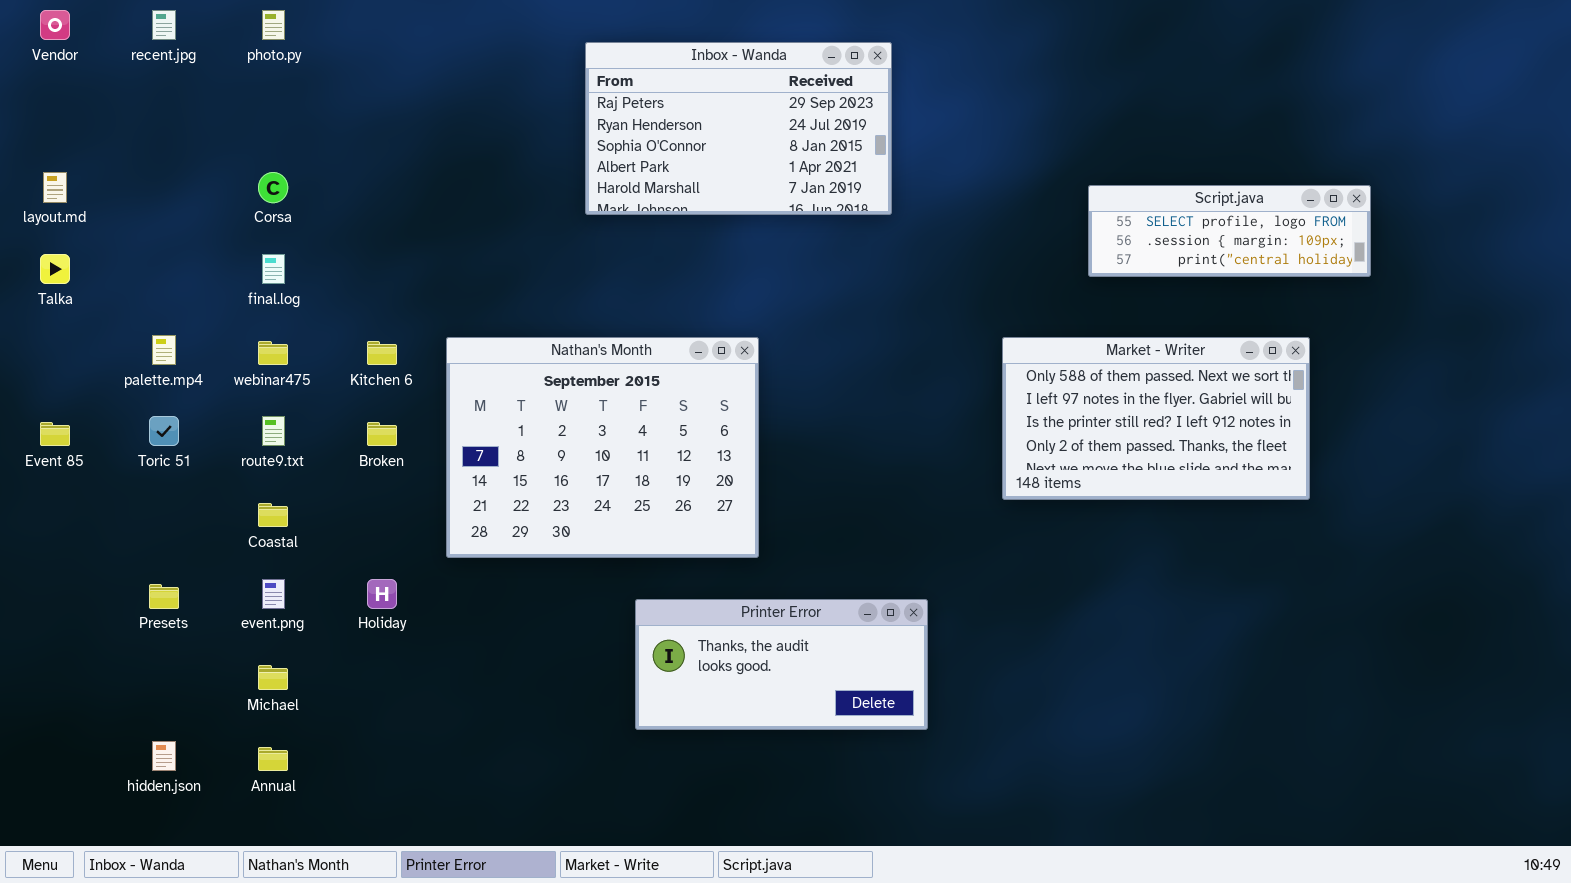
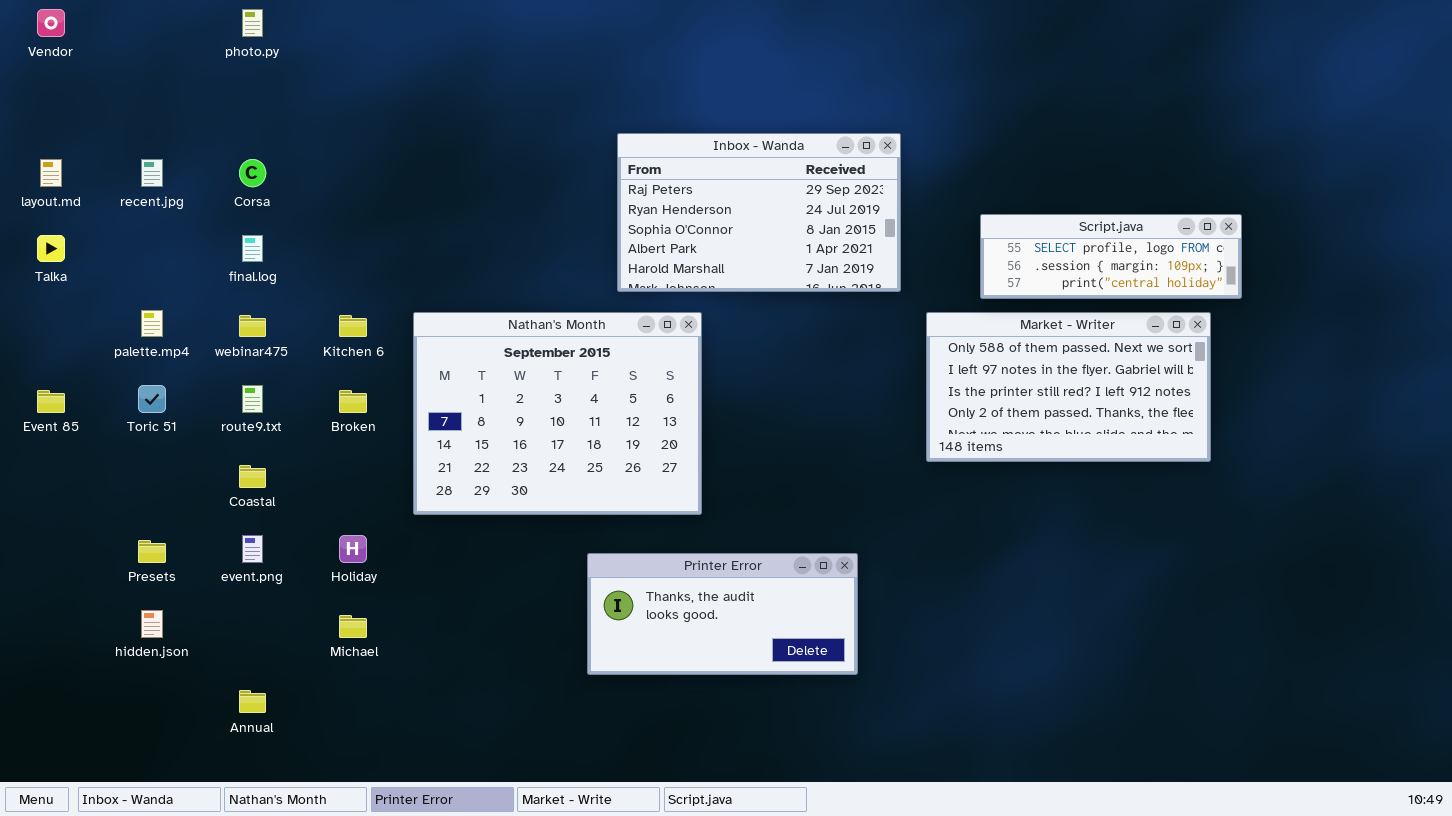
recent.jpg: [152,10,176,40] -> [141,159,163,187], moved
Inbox - Wanda: [585,42,892,215] -> [617,133,901,292], moved
Script.java: [1088,185,1371,277] -> [980,214,1242,299], moved
Michael: [258,665,288,690] -> [339,615,367,638], moved
hidden.json: [152,741,176,771] -> [141,610,163,638], moved

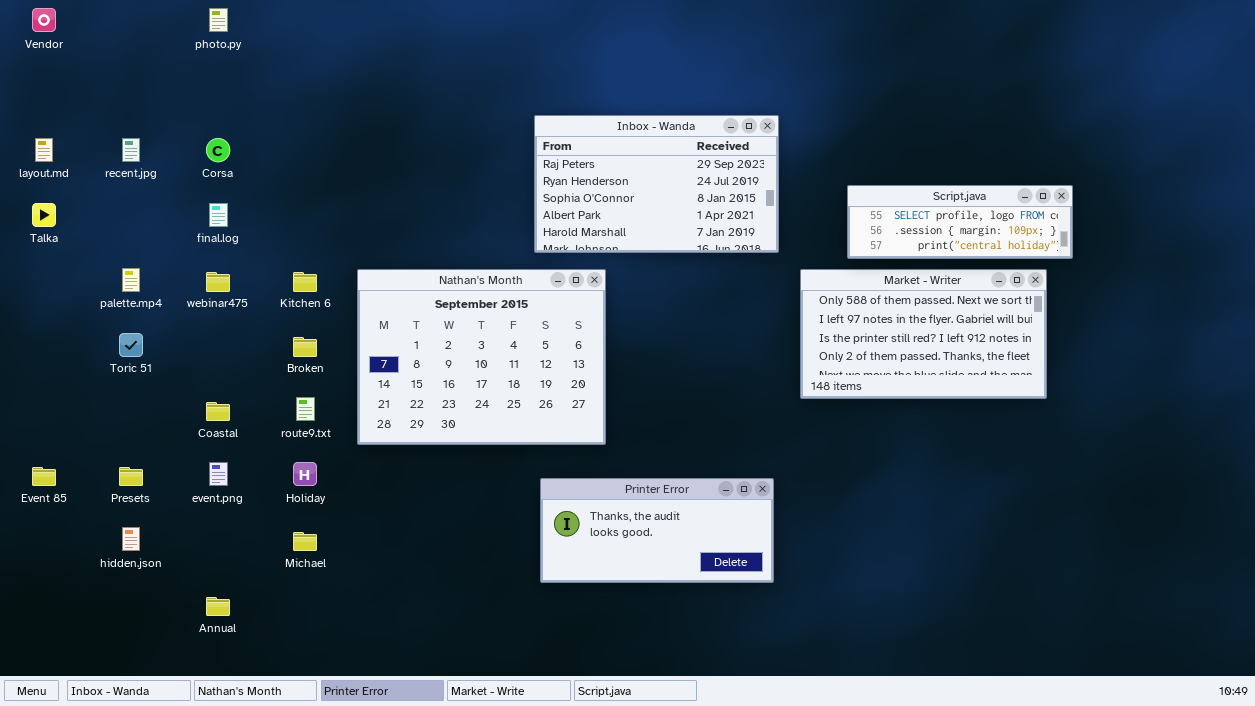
route9.txt: [242,385,263,413] -> [296,397,315,421], moved
Event 85: [37,390,65,413] -> [32,467,56,486], moved
Printer Error: [587,553,858,675] -> [540,478,774,583], moved

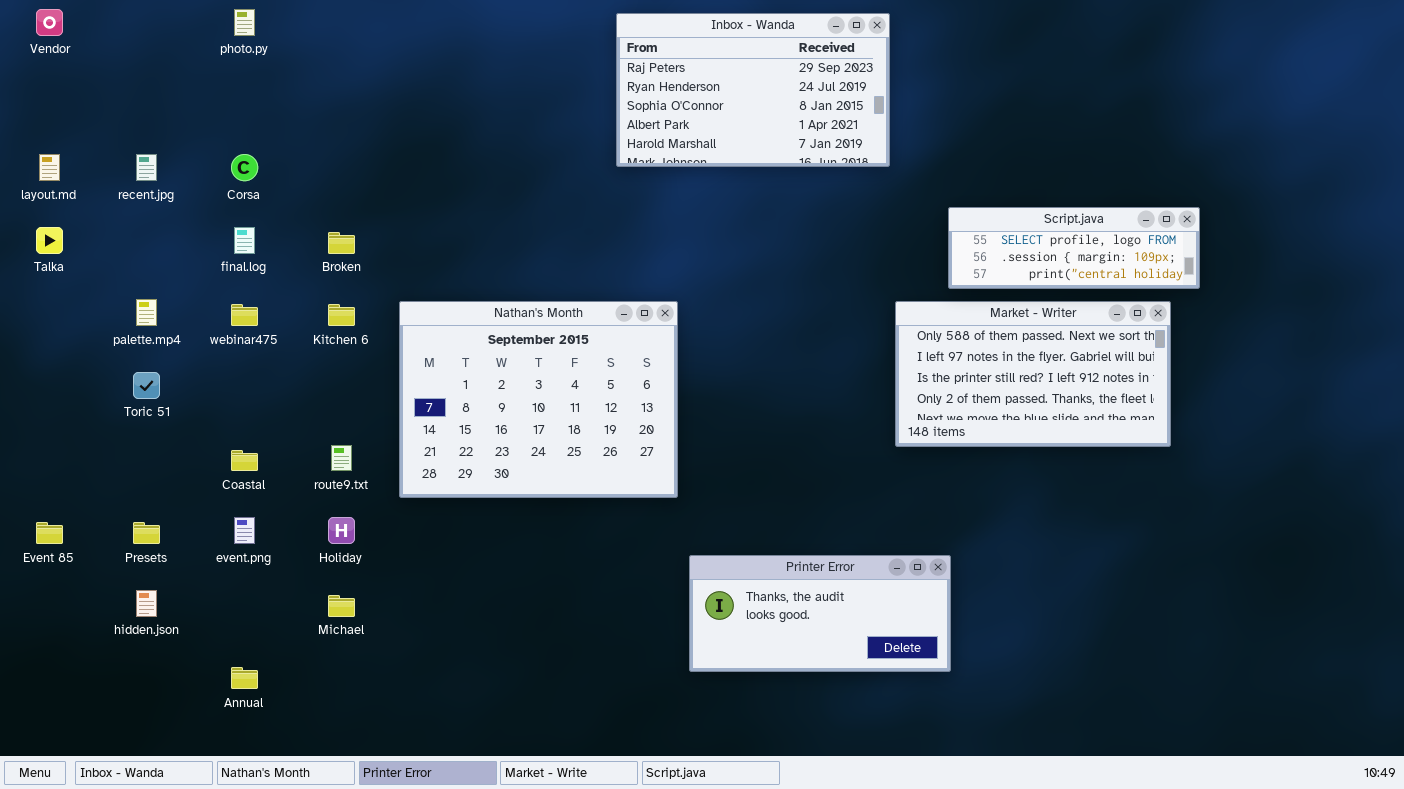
Inbox - Wanda: [534,115,779,253] -> [616,13,890,167], moved
Broken: [293,337,317,357] -> [328,232,355,254], moved
Printer Error: [540,478,774,583] -> [689,555,951,672], moved

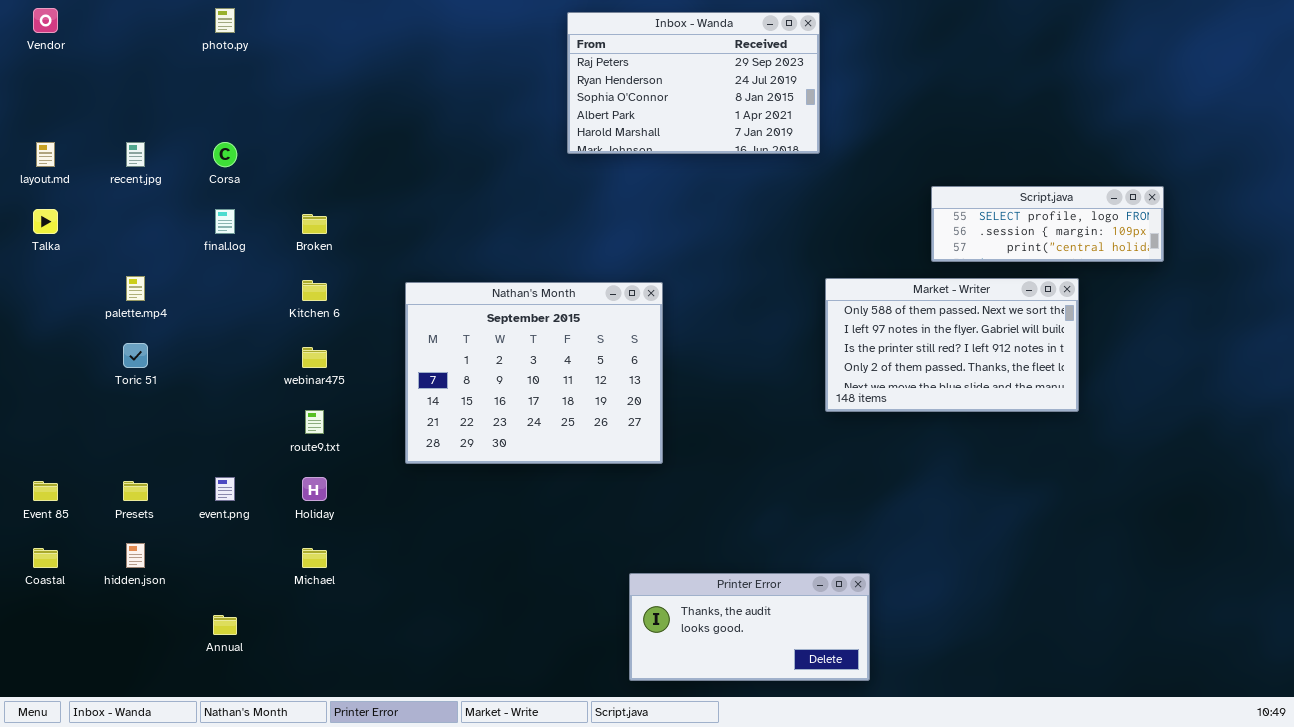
Script.java: [948,207,1200,289] -> [931,186,1164,262], moved
Nathan's Month: [399,301,678,498] -> [405,282,663,464], moved
webinar475: [231,304,258,326] -> [302,347,327,368], moved
Coastal: [231,450,258,471] -> [33,548,58,568], moved
Printer Error: [689,555,951,672] -> [629,573,870,681], moved

